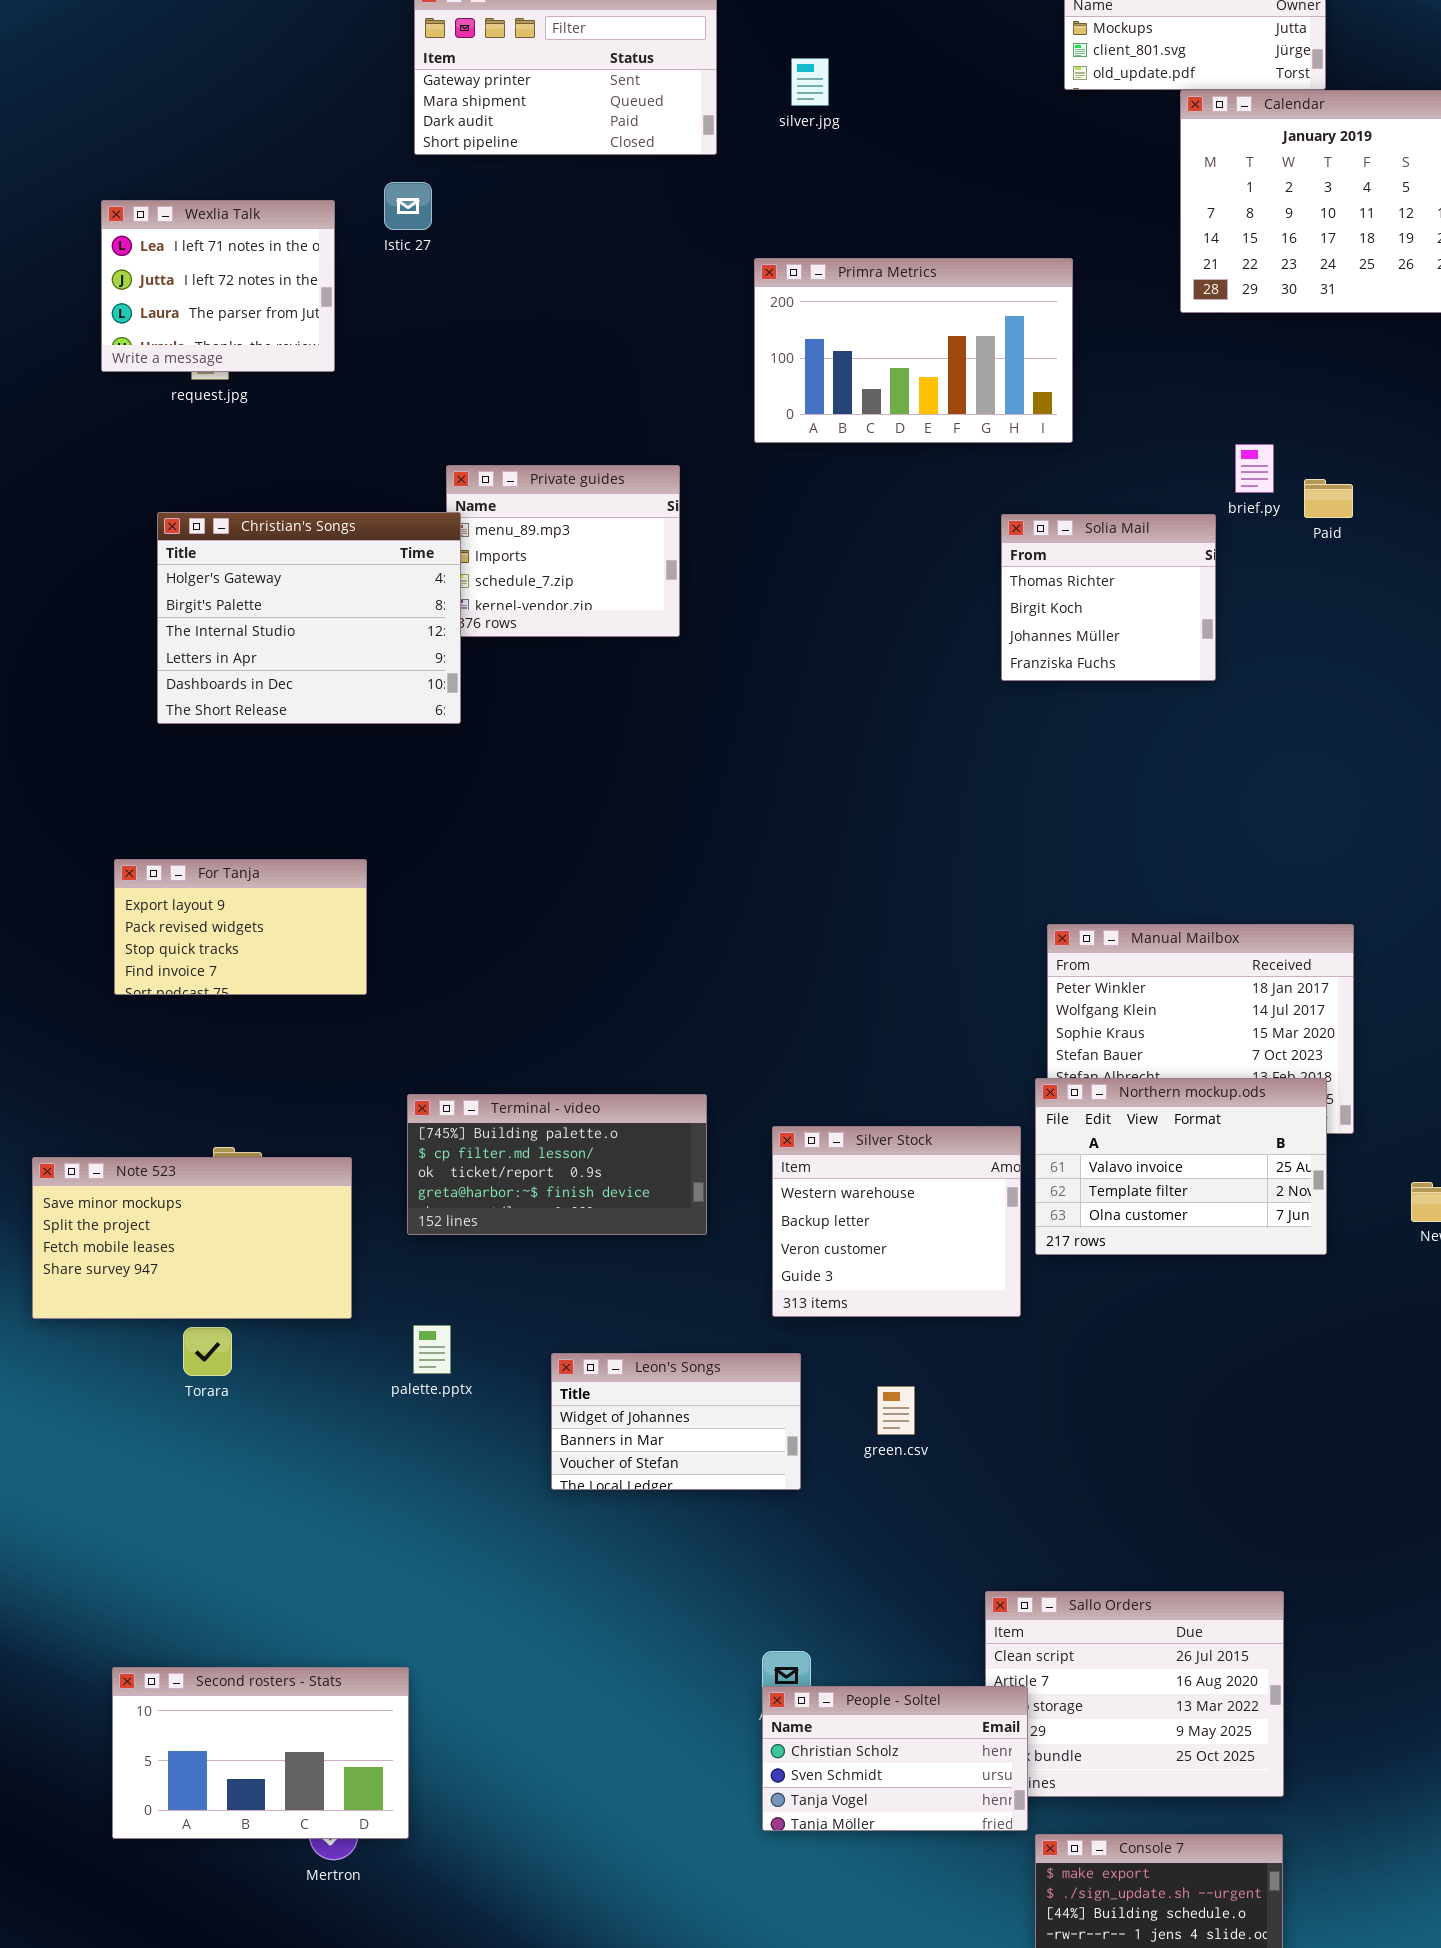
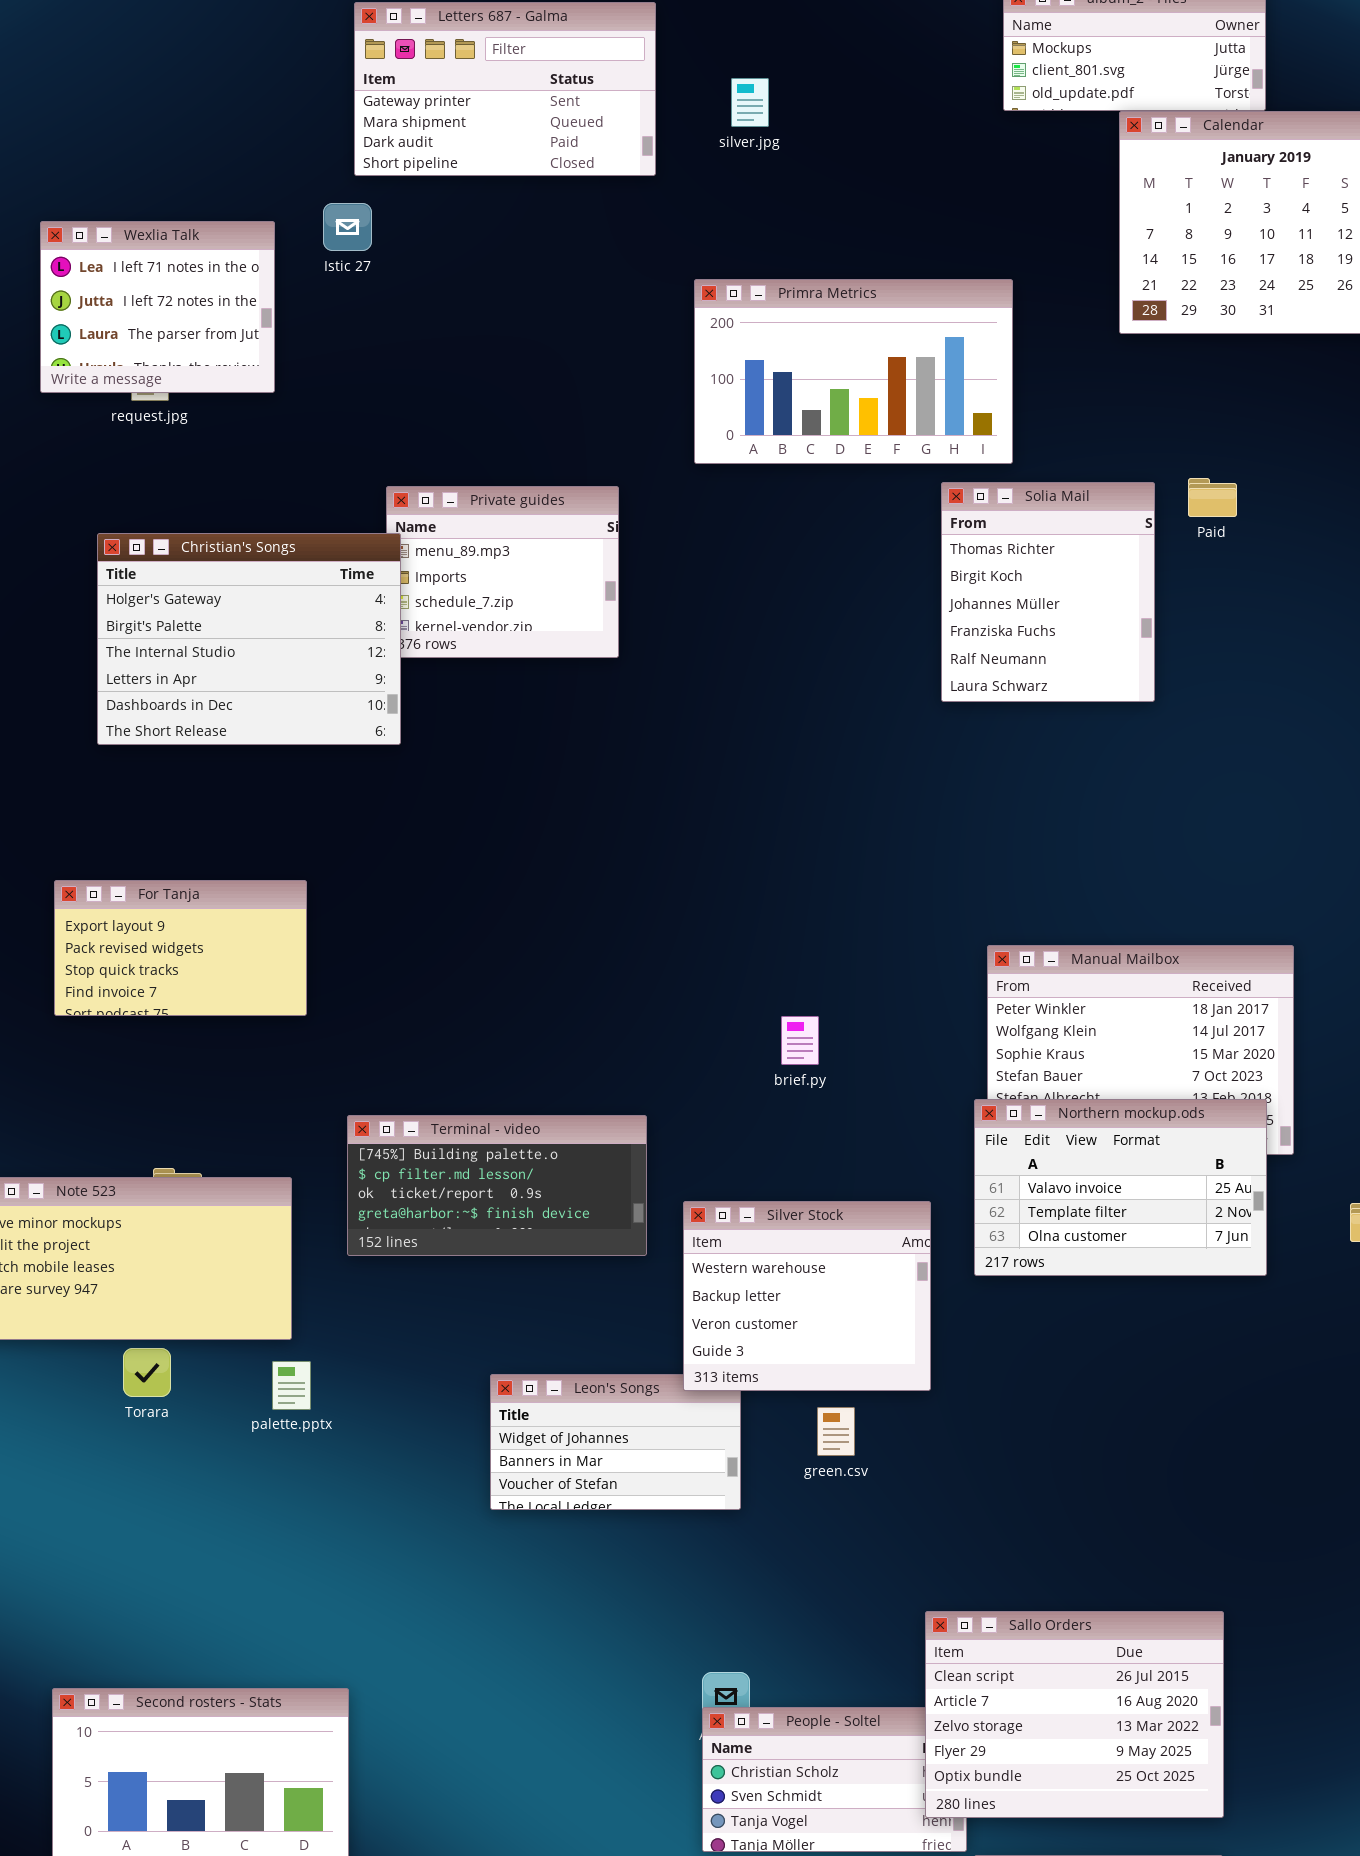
brief.py: [1235,444,1274,493] -> [781,1016,819,1065], moved
Paid: [1304,479,1353,518] -> [1188,478,1237,517], moved
Solia Mail: [1001,514,1216,681] -> [941,482,1155,702], resized
Silver Stock: [772,1126,1021,1317] -> [683,1201,931,1391], moved
palette.pptx: [413,1325,451,1374] -> [272,1361,311,1410], moved
Sallo Orders: [985,1591,1284,1797] -> [925,1611,1224,1818], raised

